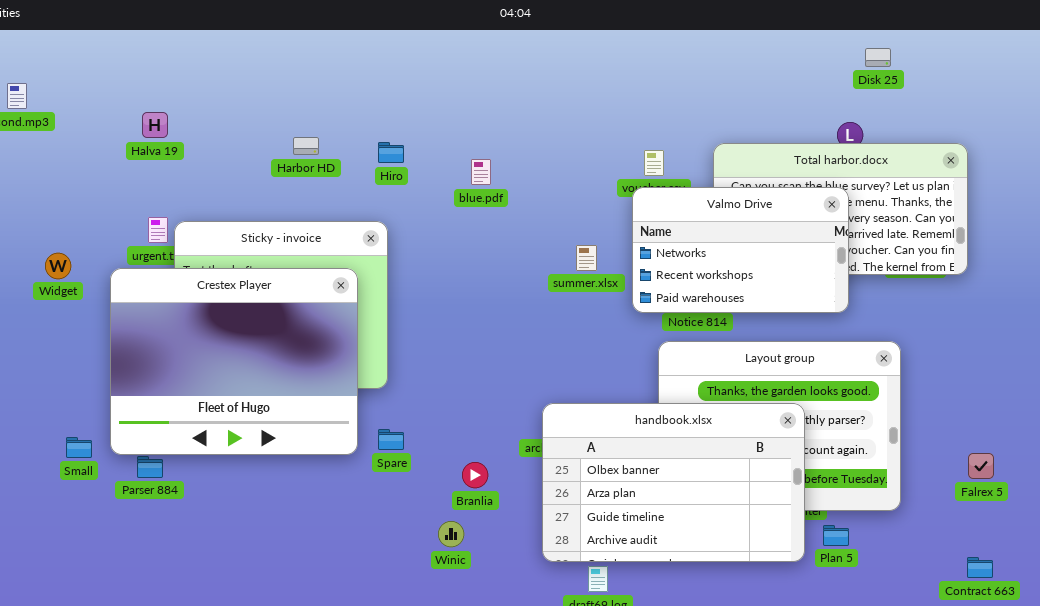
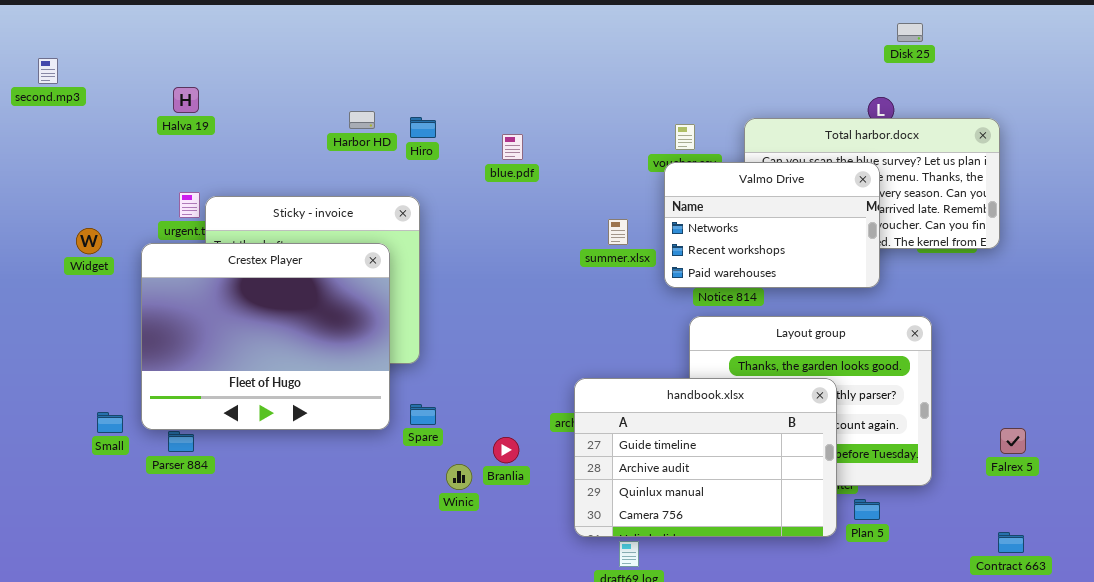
Harbor HD: [293,137,319,155] -> [349,111,375,129], moved
handbook.xlsx: [542,403,805,562] -> [574,378,837,537], scrolled down 2 rows
Winic: [438,521,464,547] -> [446,464,472,490], moved

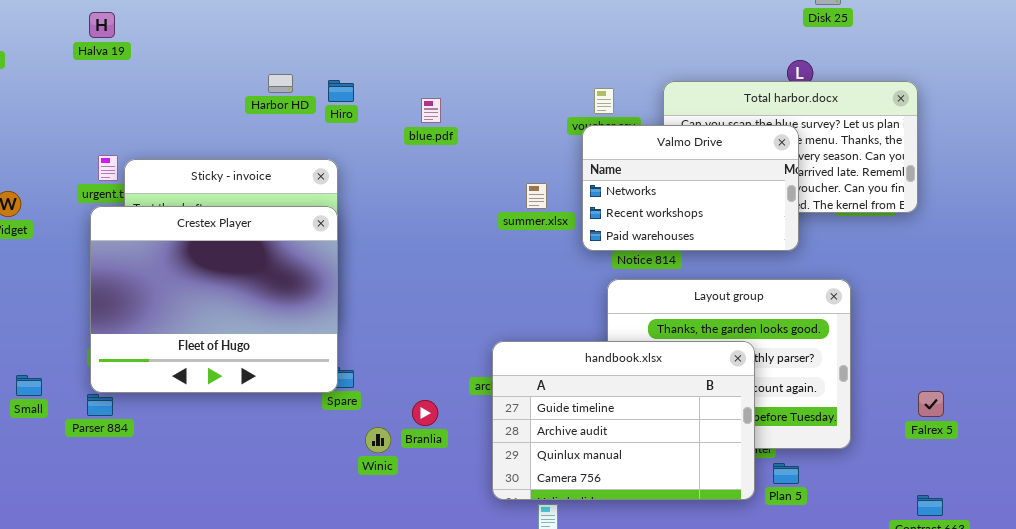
Halva 19: [173,87,199,113] -> [89,12,115,38], moved
Crestex Player: [141,243,390,430] -> [90,206,338,393], moved

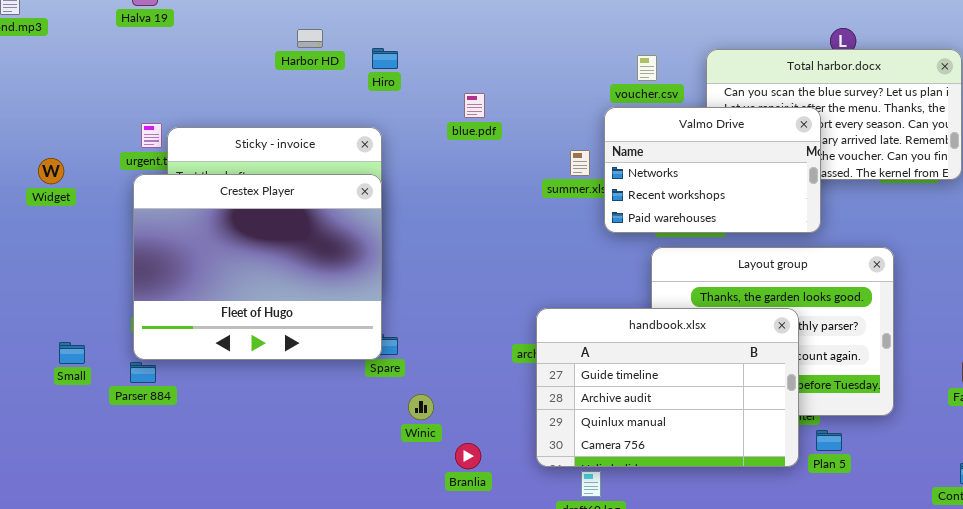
Harbor HD: [268,74,293,93] -> [297,29,323,48], moved
blue.pdf: [421,98,441,123] -> [464,93,485,118], moved
Valmo Drive: [582,125,799,251] -> [604,107,821,233], moved
Branlia: [412,400,438,426] -> [455,443,481,469], moved

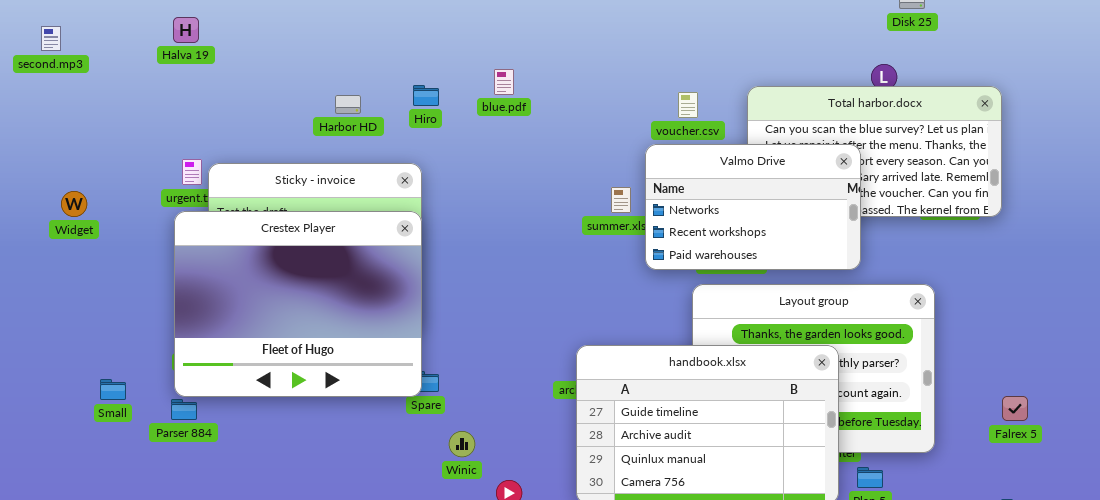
Harbor HD: [297,29,323,48] -> [335,95,361,114], moved
blue.pdf: [464,93,485,118] -> [494,69,514,95], moved
Widget: [38,158,64,184] -> [61,191,87,217], moved

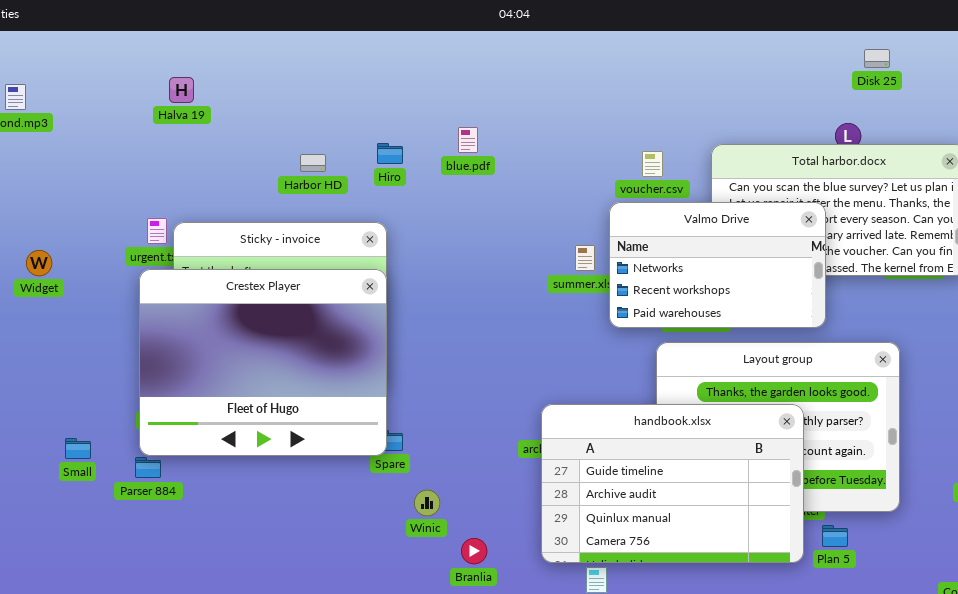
Halva 19: [173,17,199,43] -> [169,77,194,103], moved

